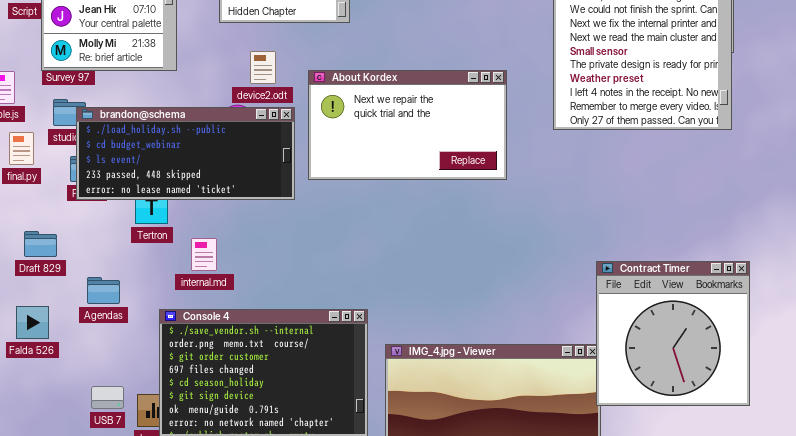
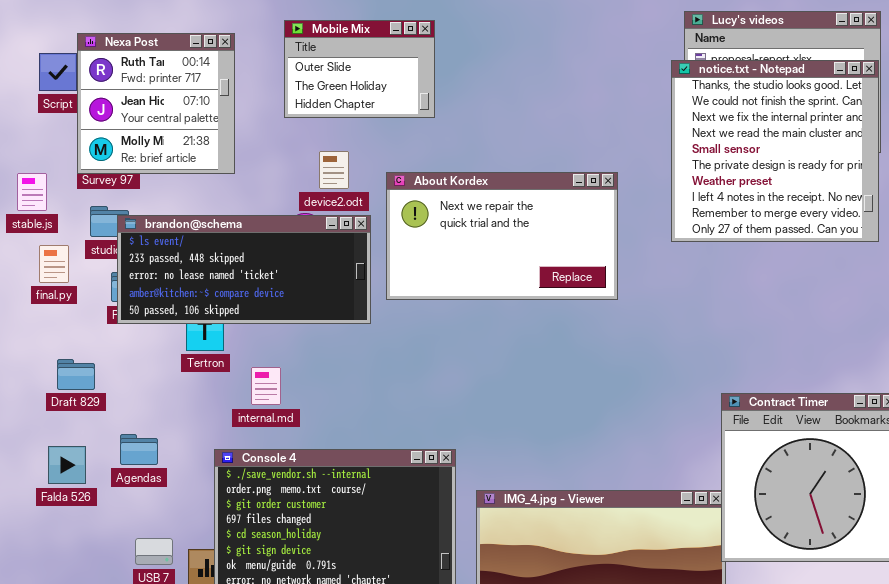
brandon@schema: [76,107,295,200] -> [117,215,371,324], scrolled down 2 rows
Agendas: [87,277,120,304] -> [120,434,158,465], moved

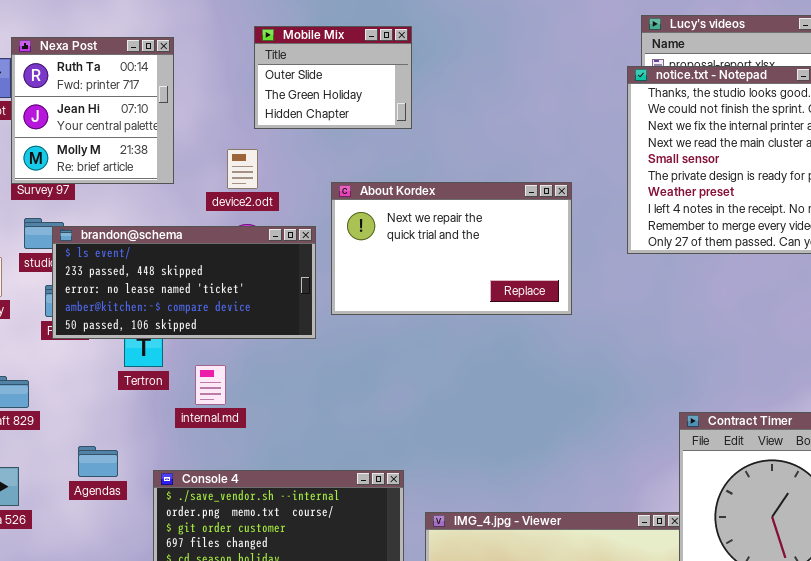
Mobile Mix: [284,20,435,118] -> [254,26,412,129], moved
device2.odt: [319,151,349,189] -> [227,149,258,189], moved
internal.md: [251,367,281,405] -> [195,365,226,405], moved
Agendas: [120,434,158,465] -> [78,446,118,477], moved

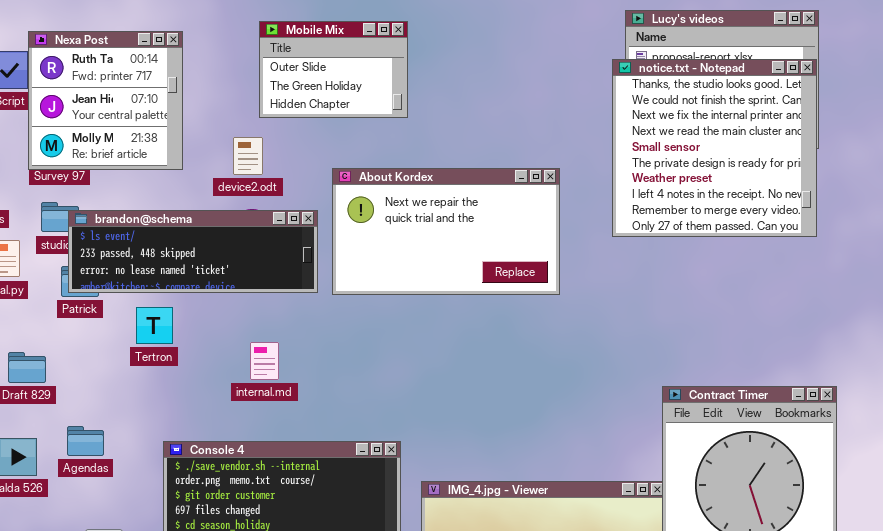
brandon@schema: [52,226,316,339] -> [68,210,318,293], resized
internal.md: [195,365,226,405] -> [250,342,279,380], moved
Agendas: [78,446,118,477] -> [67,426,104,456], moved

